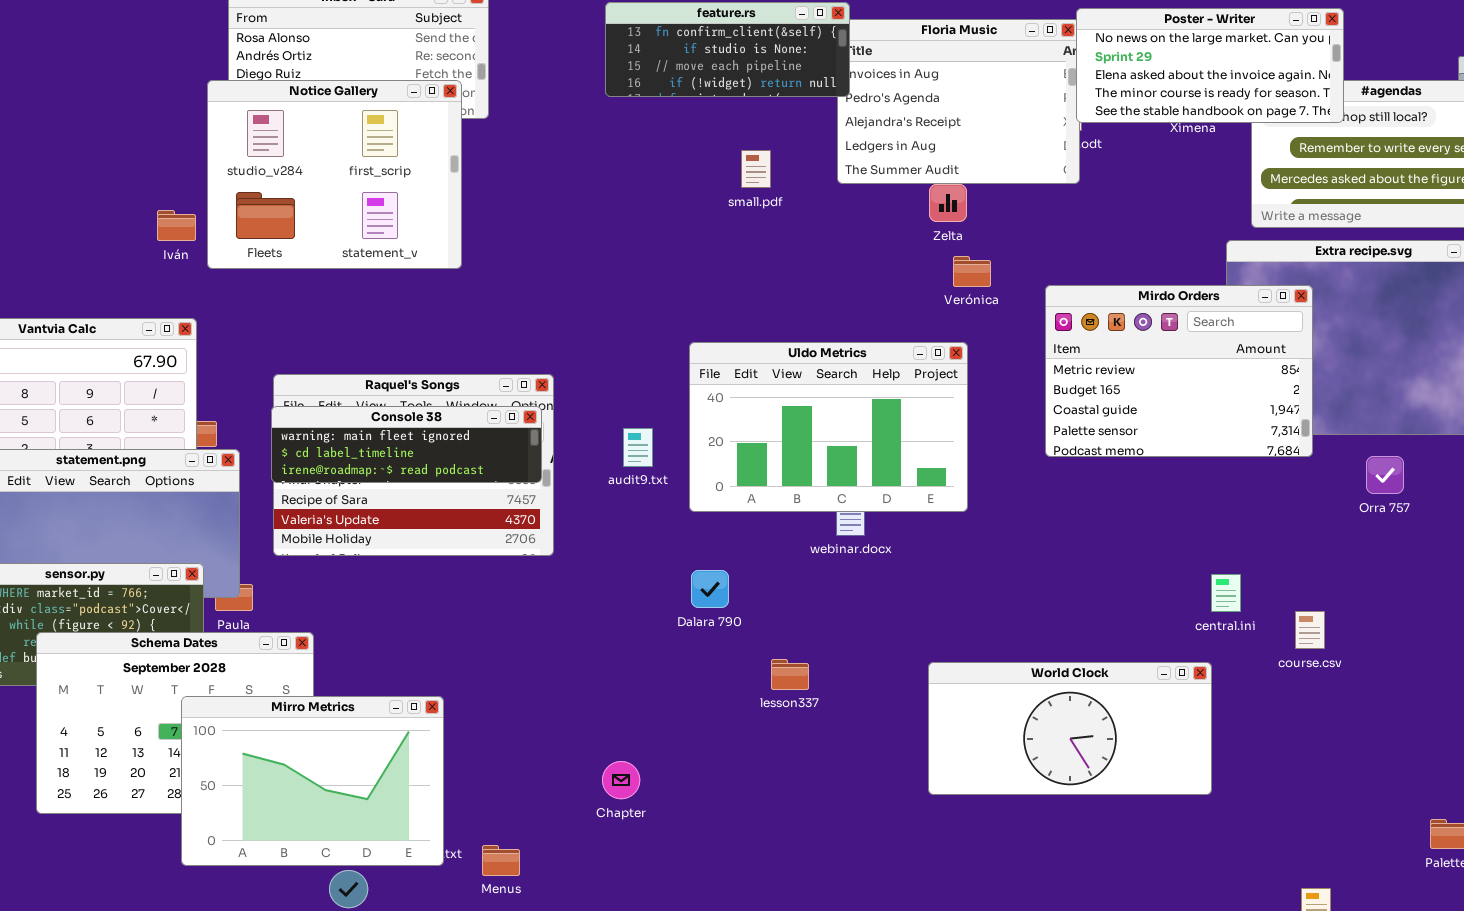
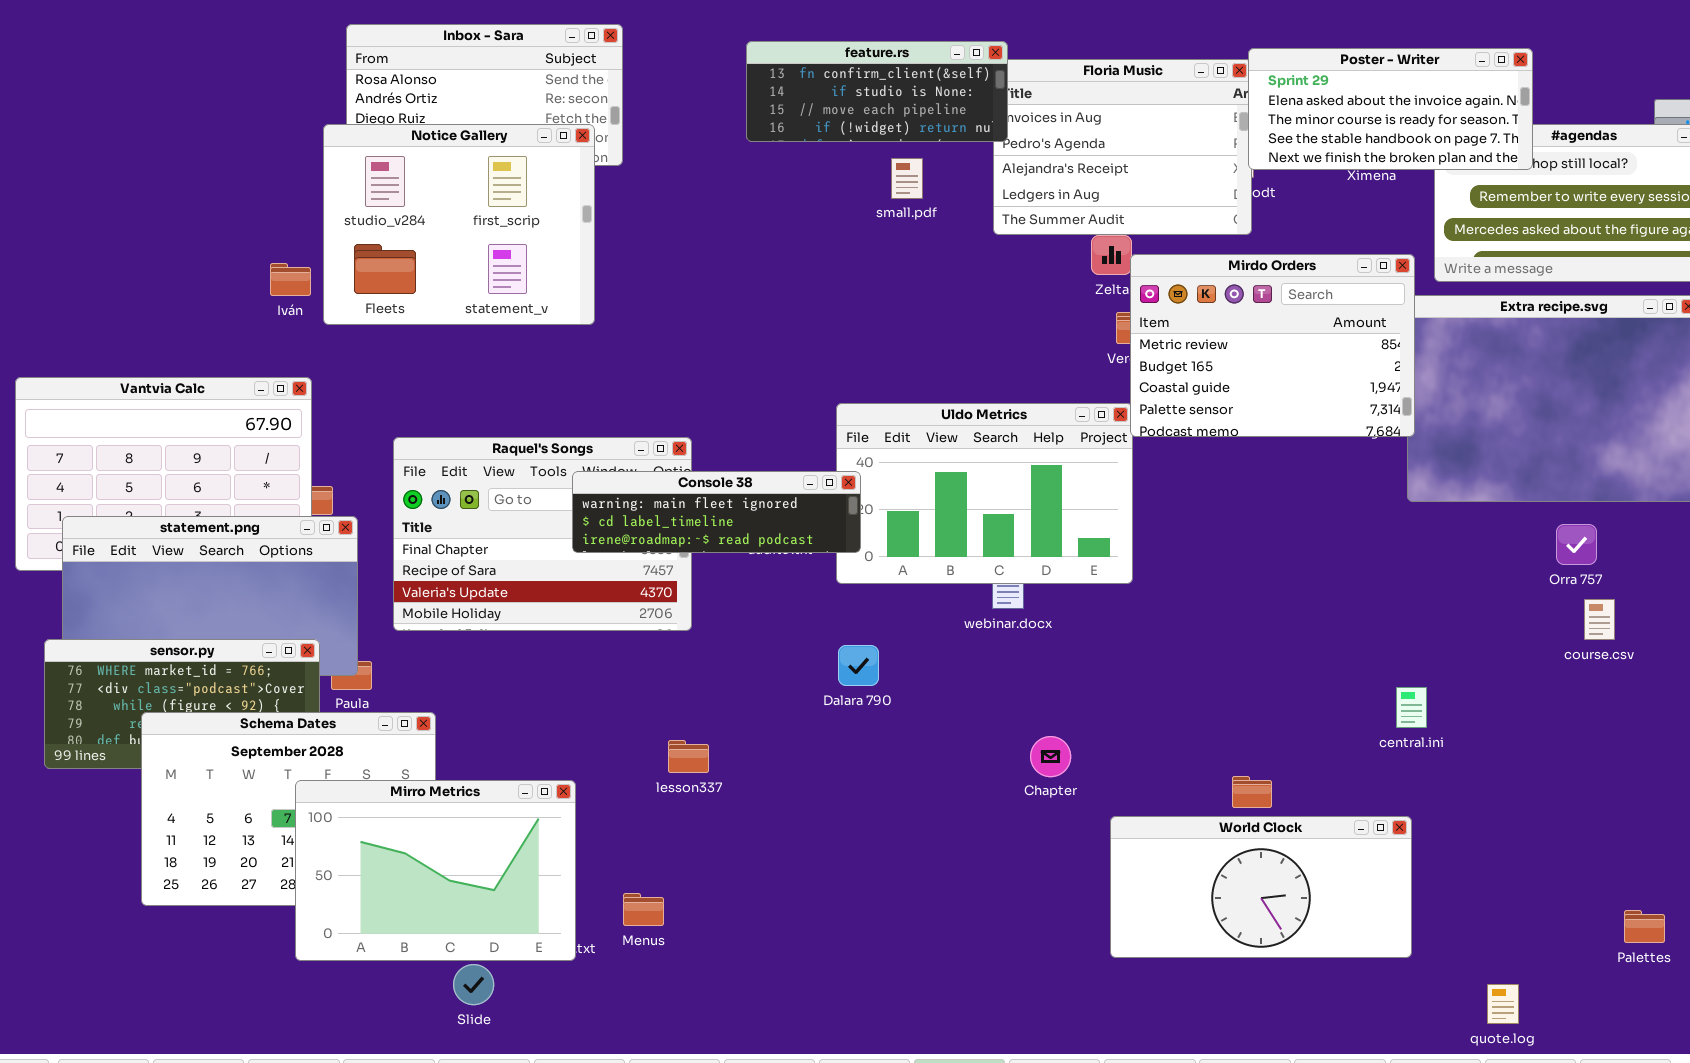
Poster - Writer: [1076,8,1344,123] -> [1248,48,1533,170], scrolled down 1 row
small.pdf: [741,150,771,188] -> [891,158,923,199], moved
Mirdo Orders: [1045,285,1313,457] -> [1130,254,1415,437], moved
Console 38: [271,406,542,483] -> [572,471,861,553], moved
central.ini: [1211,574,1241,612] -> [1396,687,1427,728], moved
course.csv: [1295,611,1325,649] -> [1584,599,1615,640], moved
lesson337: [771,659,809,690] -> [668,740,709,773], moved
World Clock: [928,662,1212,795] -> [1110,816,1412,958], moved
Chapter: [602,761,640,799] -> [1030,736,1071,777], moved
Menus: [482,845,520,876] -> [623,893,664,926], moved

